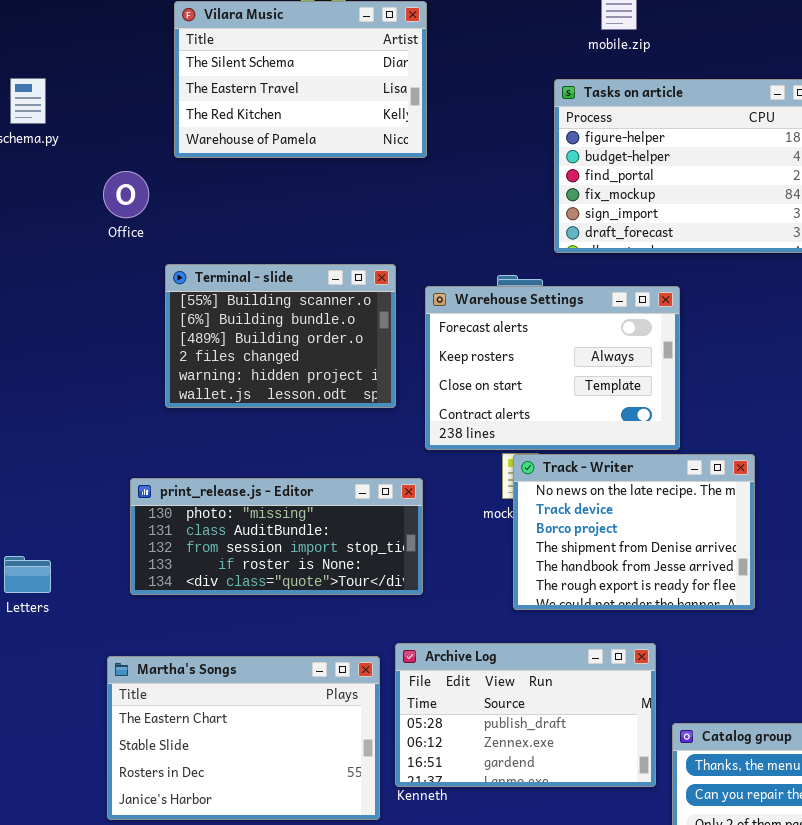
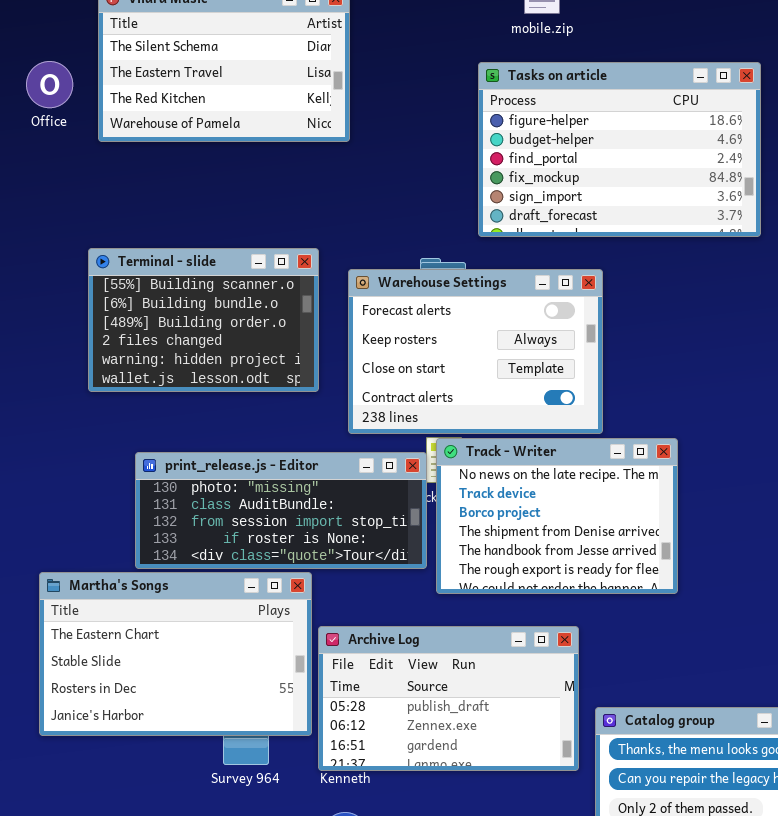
Office: [103,171,149,218] -> [26,61,73,108], moved
print_release.js - Editor: [130,478,423,595] -> [135,452,427,569], moved
Martha's Songs: [107,656,380,820] -> [39,572,312,736], moved

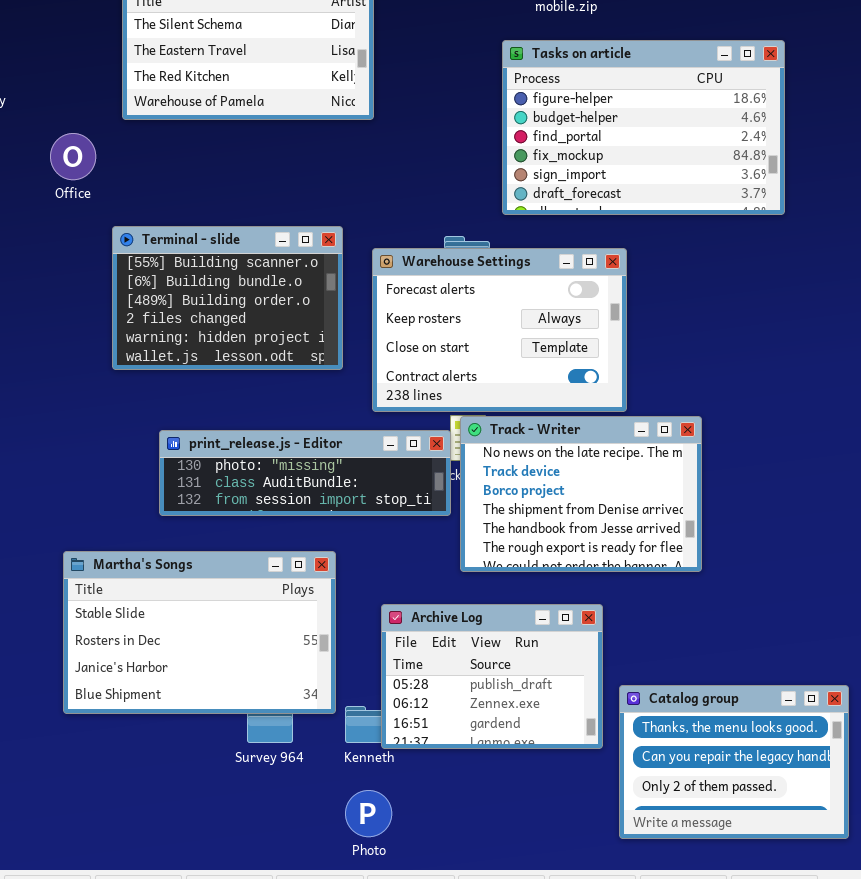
Office: [26,61,73,108] -> [50,133,96,180], moved
print_release.js - Editor: [135,452,427,569] -> [159,430,451,516], resized
Martha's Songs: [39,572,312,736] -> [63,551,336,714], scrolled down 1 row
Archive Log: [318,626,579,771] -> [381,604,603,749], resized

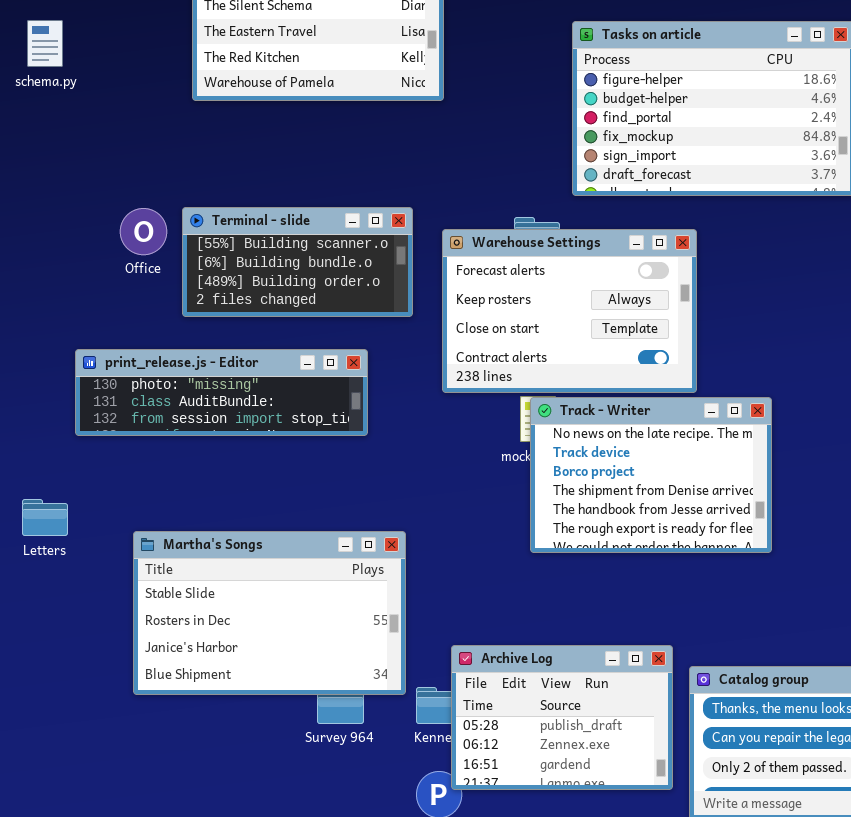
Office: [50,133,96,180] -> [120,208,167,255], moved
Terminal - slide: [112,226,343,370] -> [182,207,413,317], resized
print_release.js - Editor: [159,430,451,516] -> [75,349,368,436], moved
Archive Log: [381,604,603,749] -> [451,645,673,790], moved

